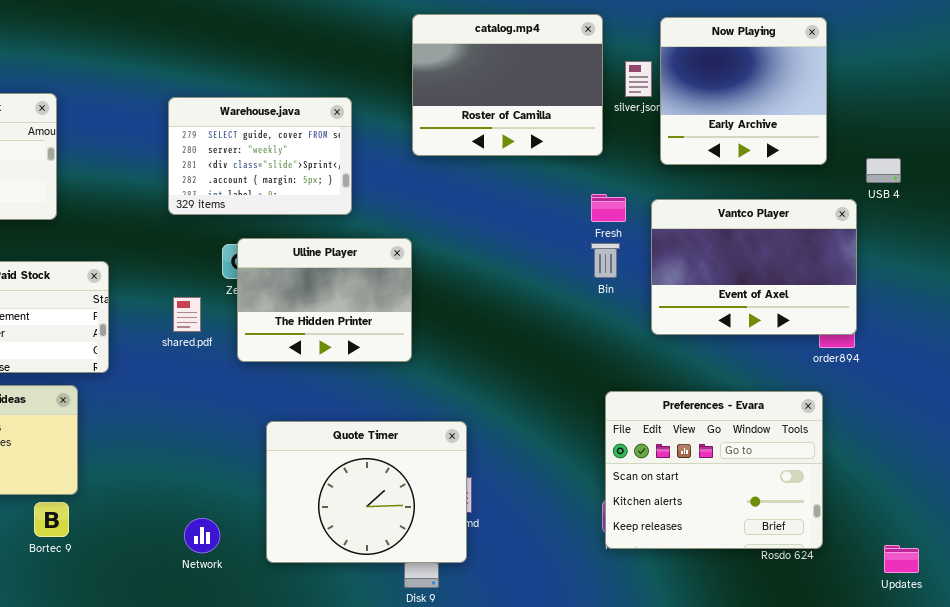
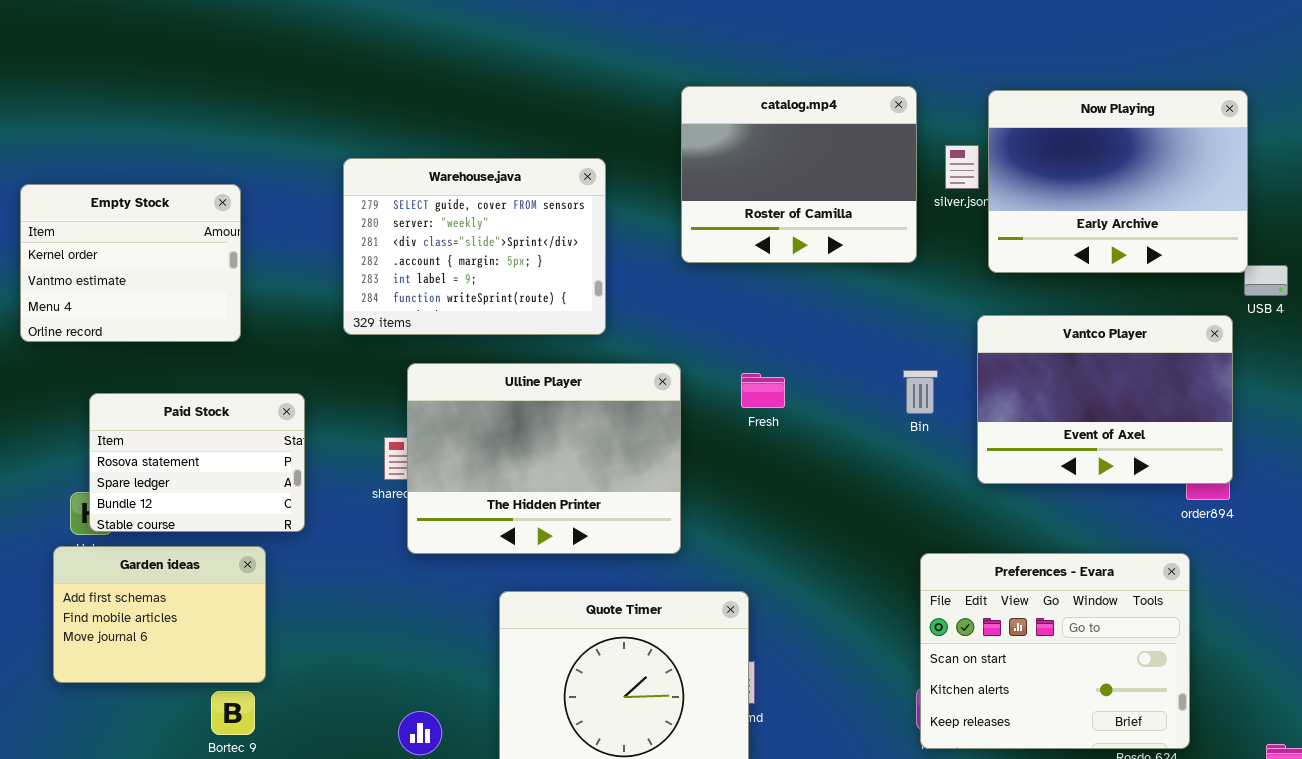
Now Playing: [660,17,827,165] -> [988,90,1248,273], resized
Warehouse.java: [168,97,352,215] -> [343,158,606,335], resized
Fresh: [591,194,626,222] -> [741,373,785,408], moved
Ulline Player: [237,238,412,362] -> [407,363,681,554], resized

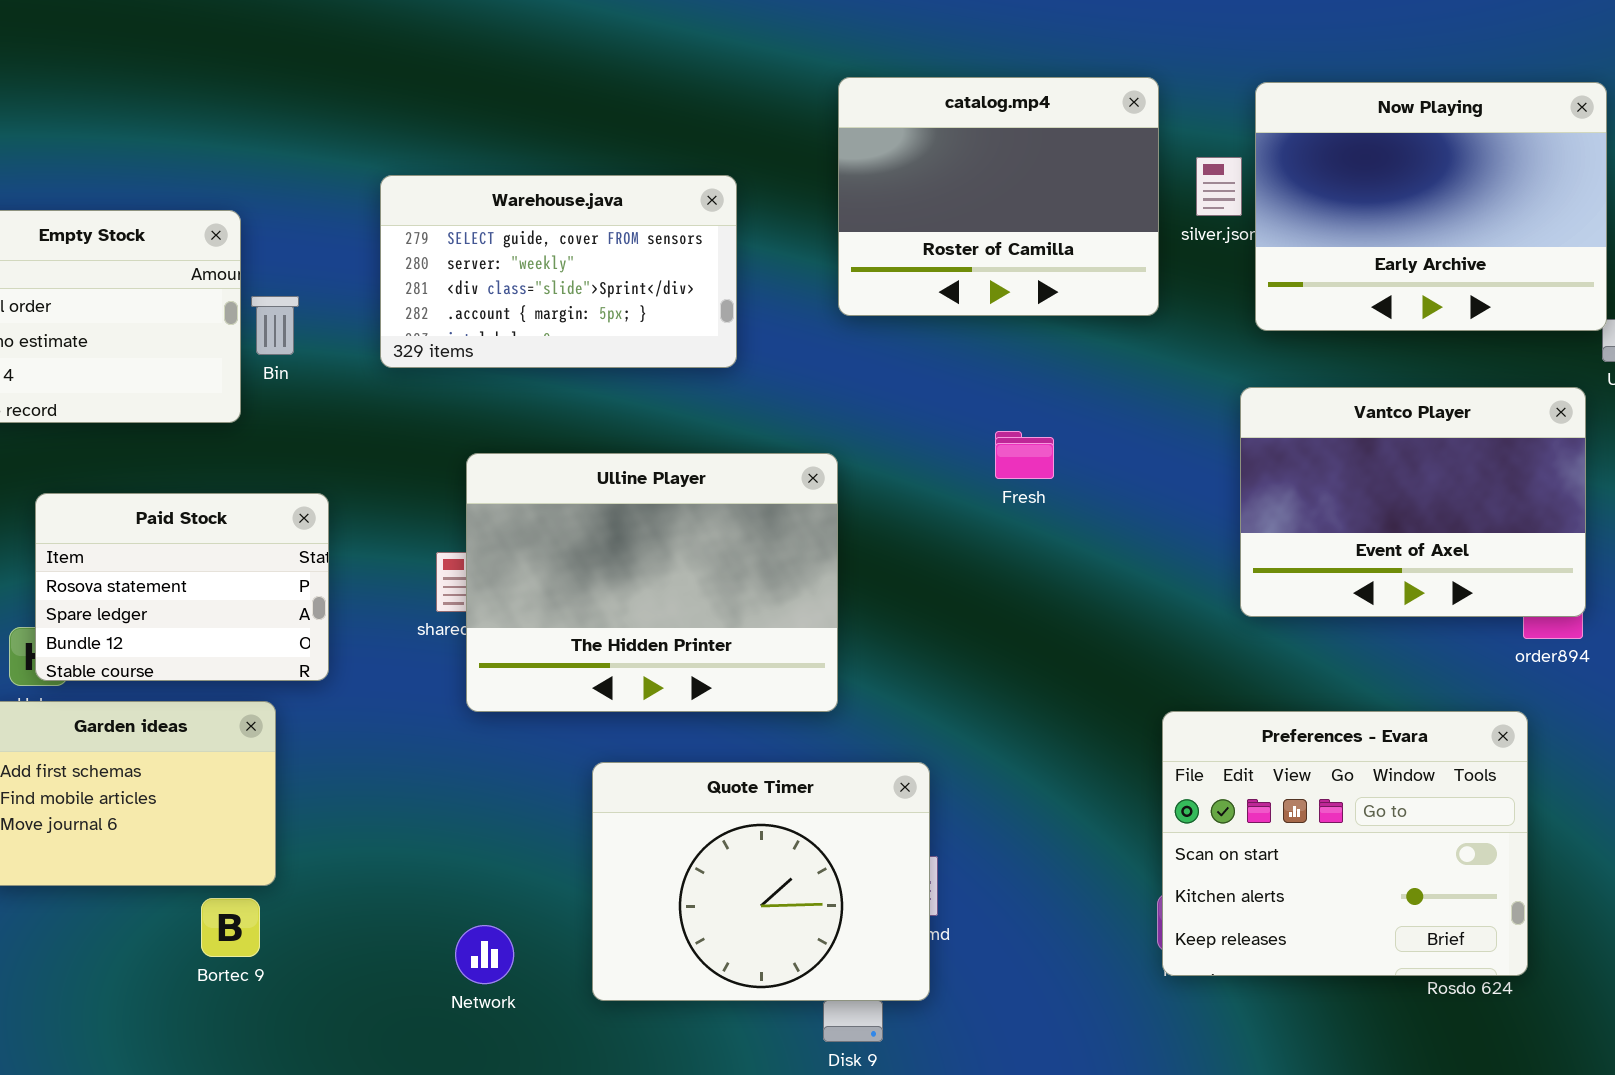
Warehouse.java: [343,158,606,335] -> [380,175,737,368], resized
Bin: [903,370,938,414] -> [251,296,299,355], moved
Fresh: [741,373,785,408] -> [995,431,1054,479], moved

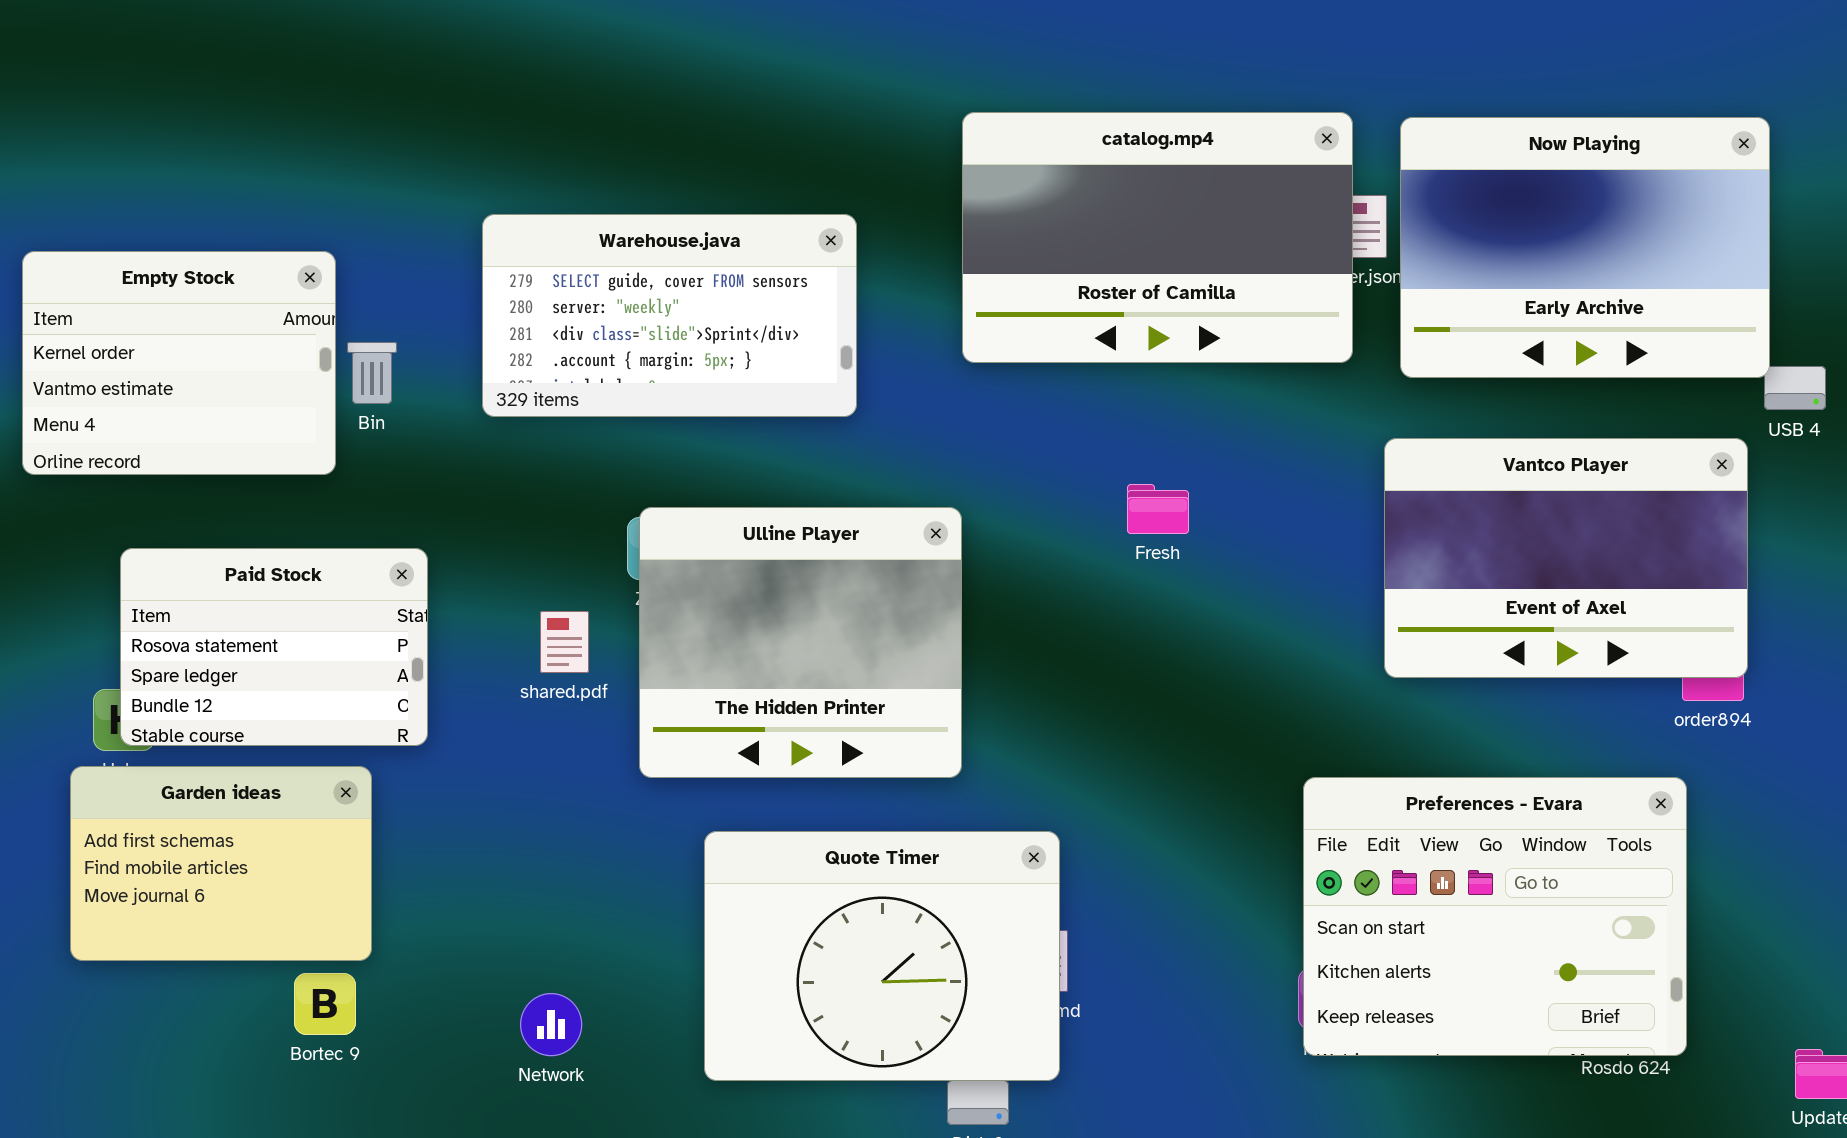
catalog.mp4: [838,77,1159,316] -> [962,112,1353,363], resized
Ulline Player: [466,453,838,712] -> [639,507,962,778], resized
Network: [455,925,514,984] -> [520,993,582,1056], moved

